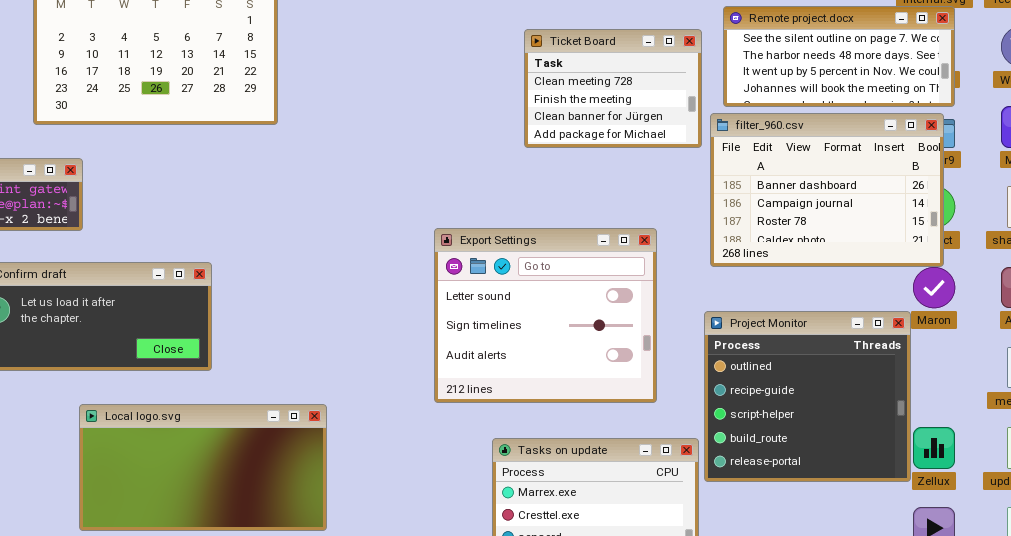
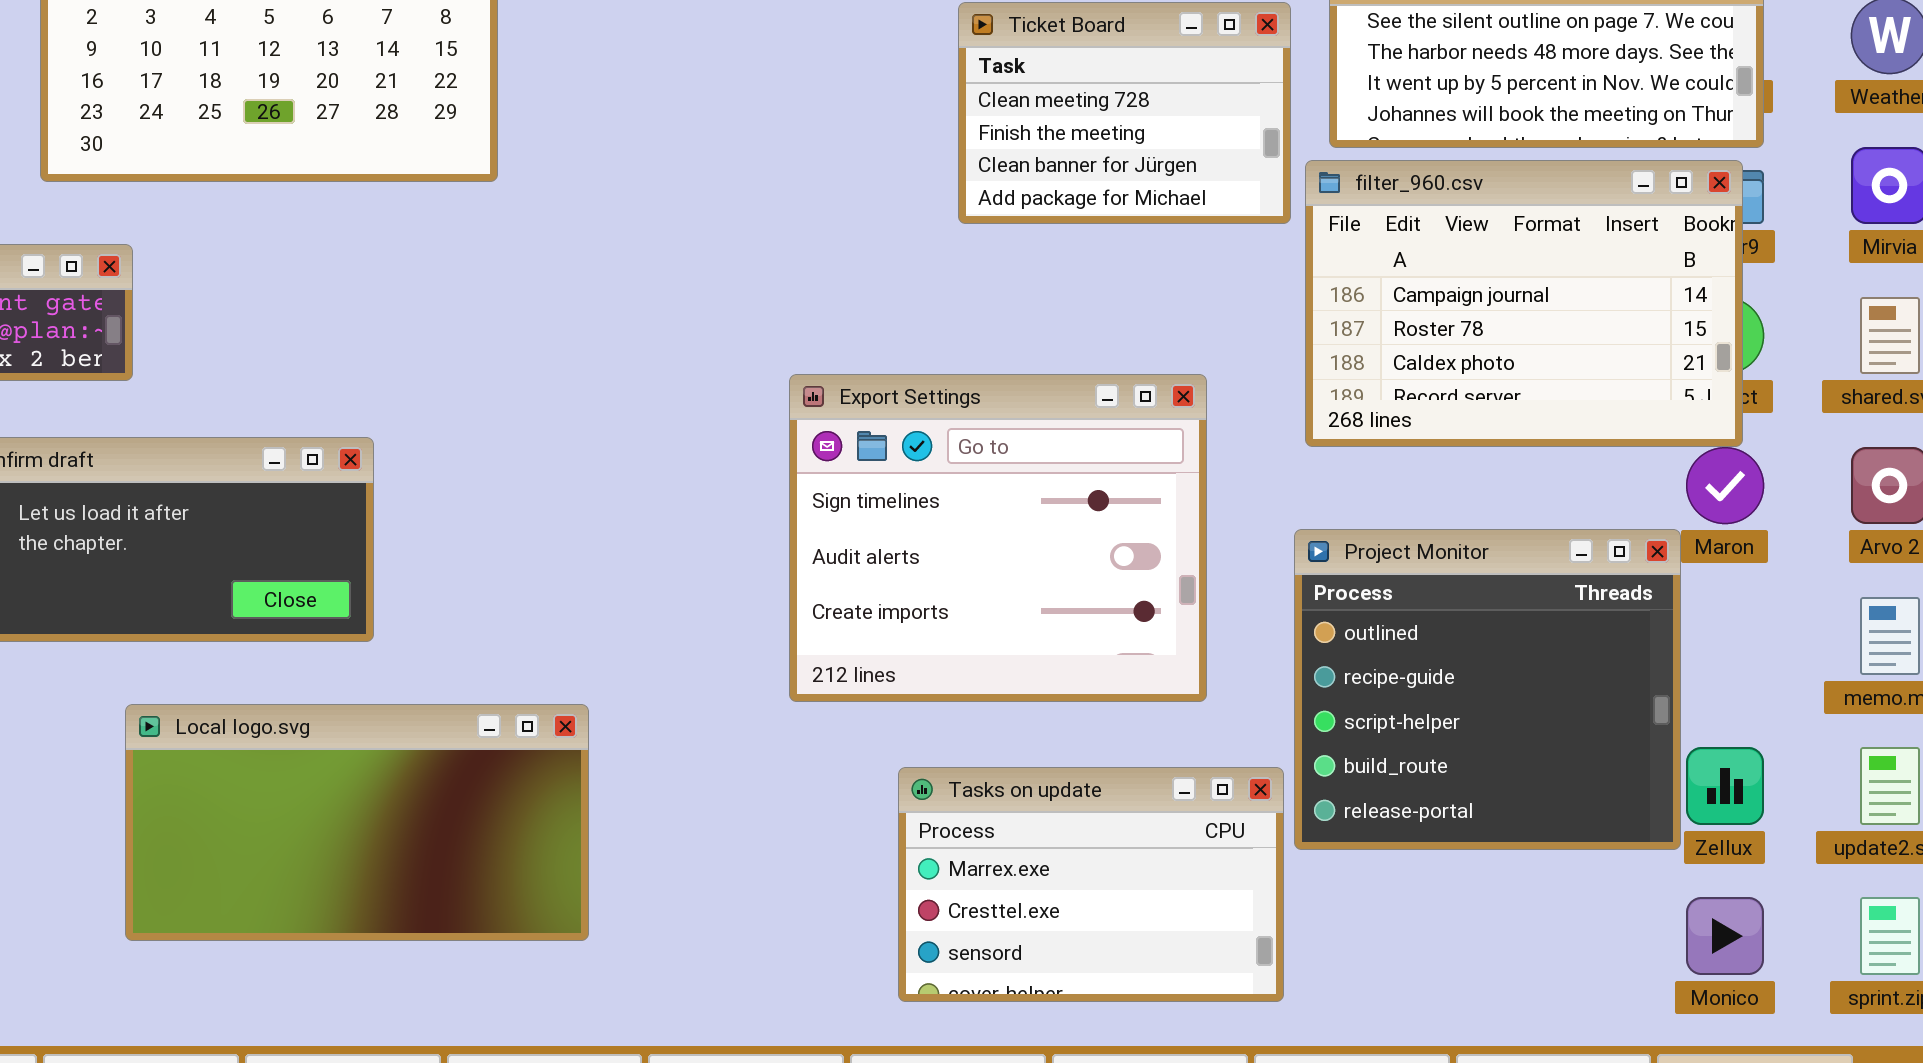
filter_960.csv: [710,113,944,267] -> [1305,160,1743,447], scrolled down 1 row
Export Settings: [434,228,657,403] -> [789,374,1207,702], scrolled down 1 row

